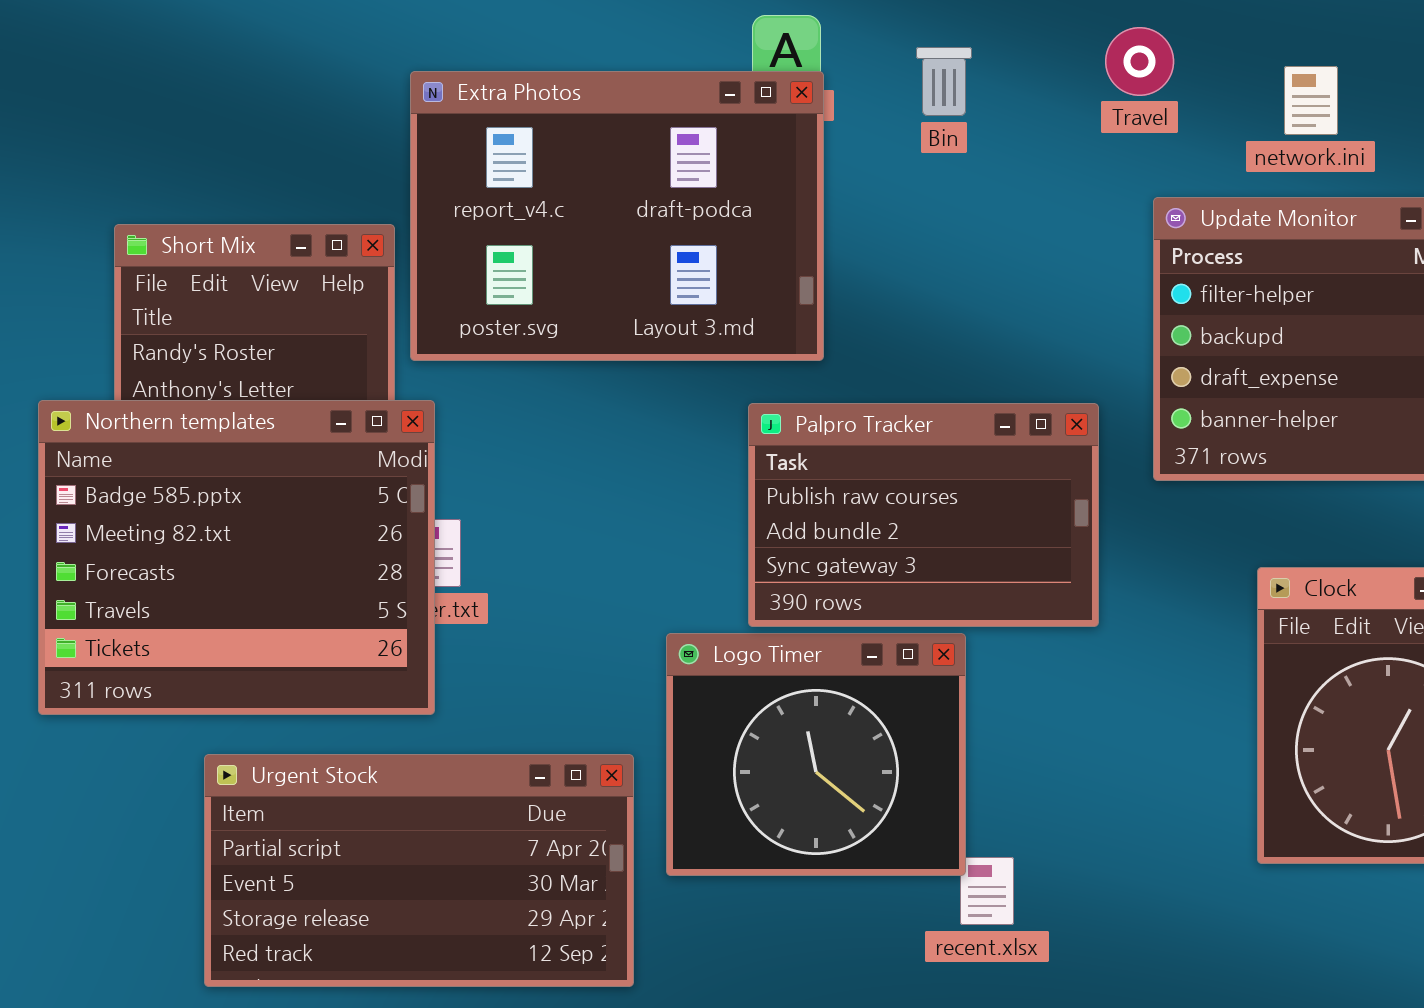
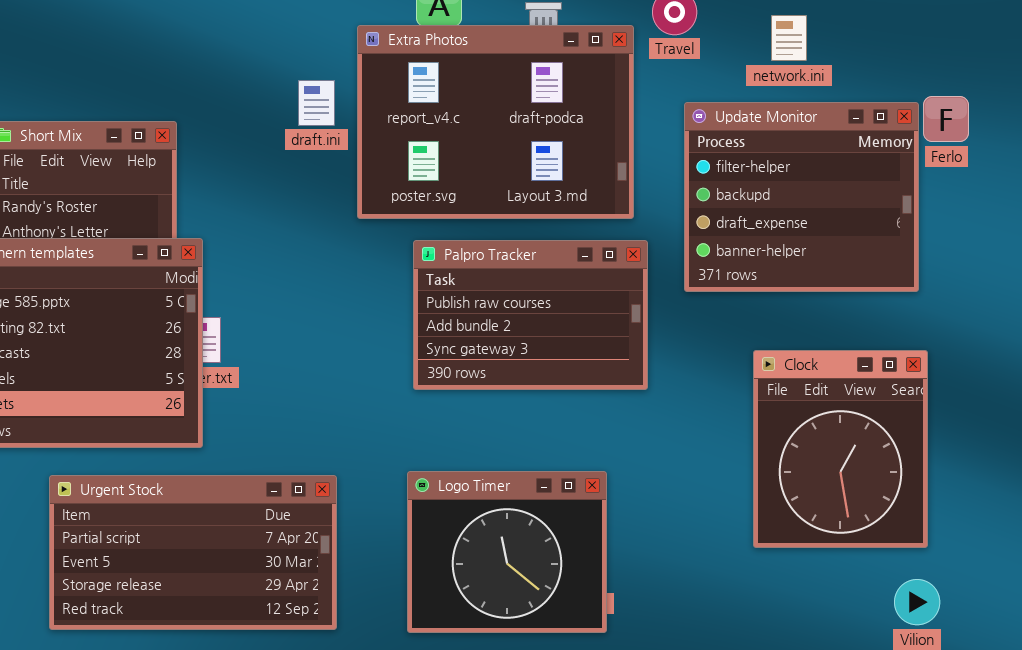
Extra Photos: [410,71,824,361] -> [357,25,634,219], moved
Logo Timer: [666,633,966,876] -> [407,471,607,633], moved

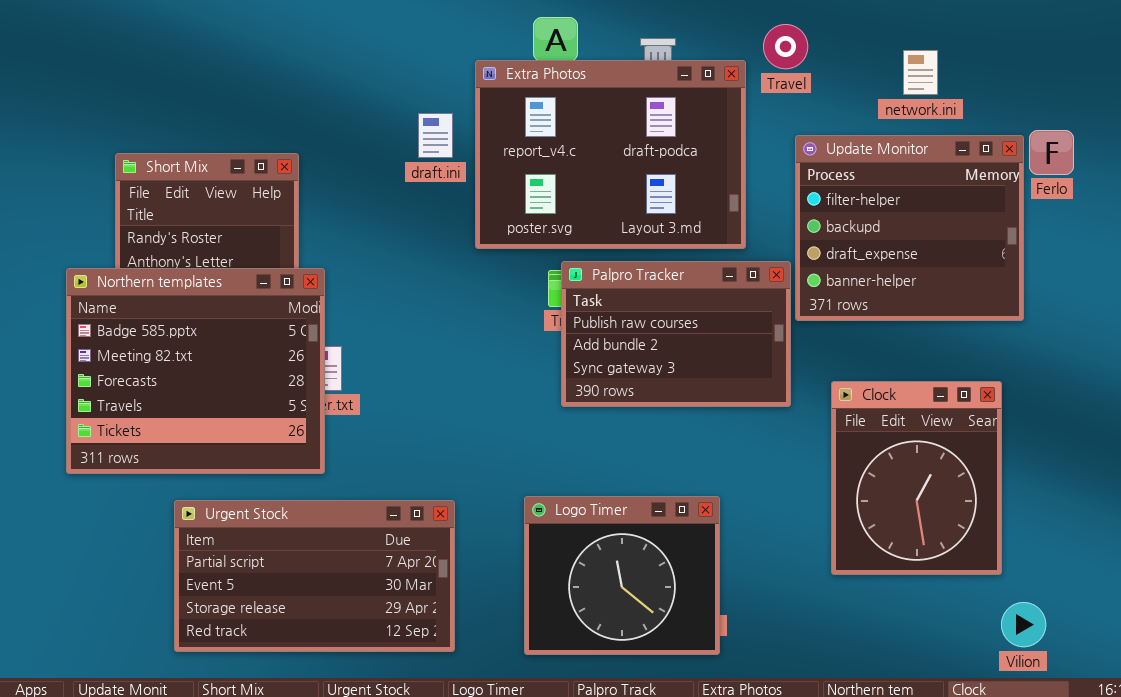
network.ini: [771,15,807,61] -> [903,50,938,95], moved
Palpro Tracker: [413,240,648,390] -> [561,261,791,407], moved
Clock: [753,350,928,548] -> [831,381,1002,575], moved

